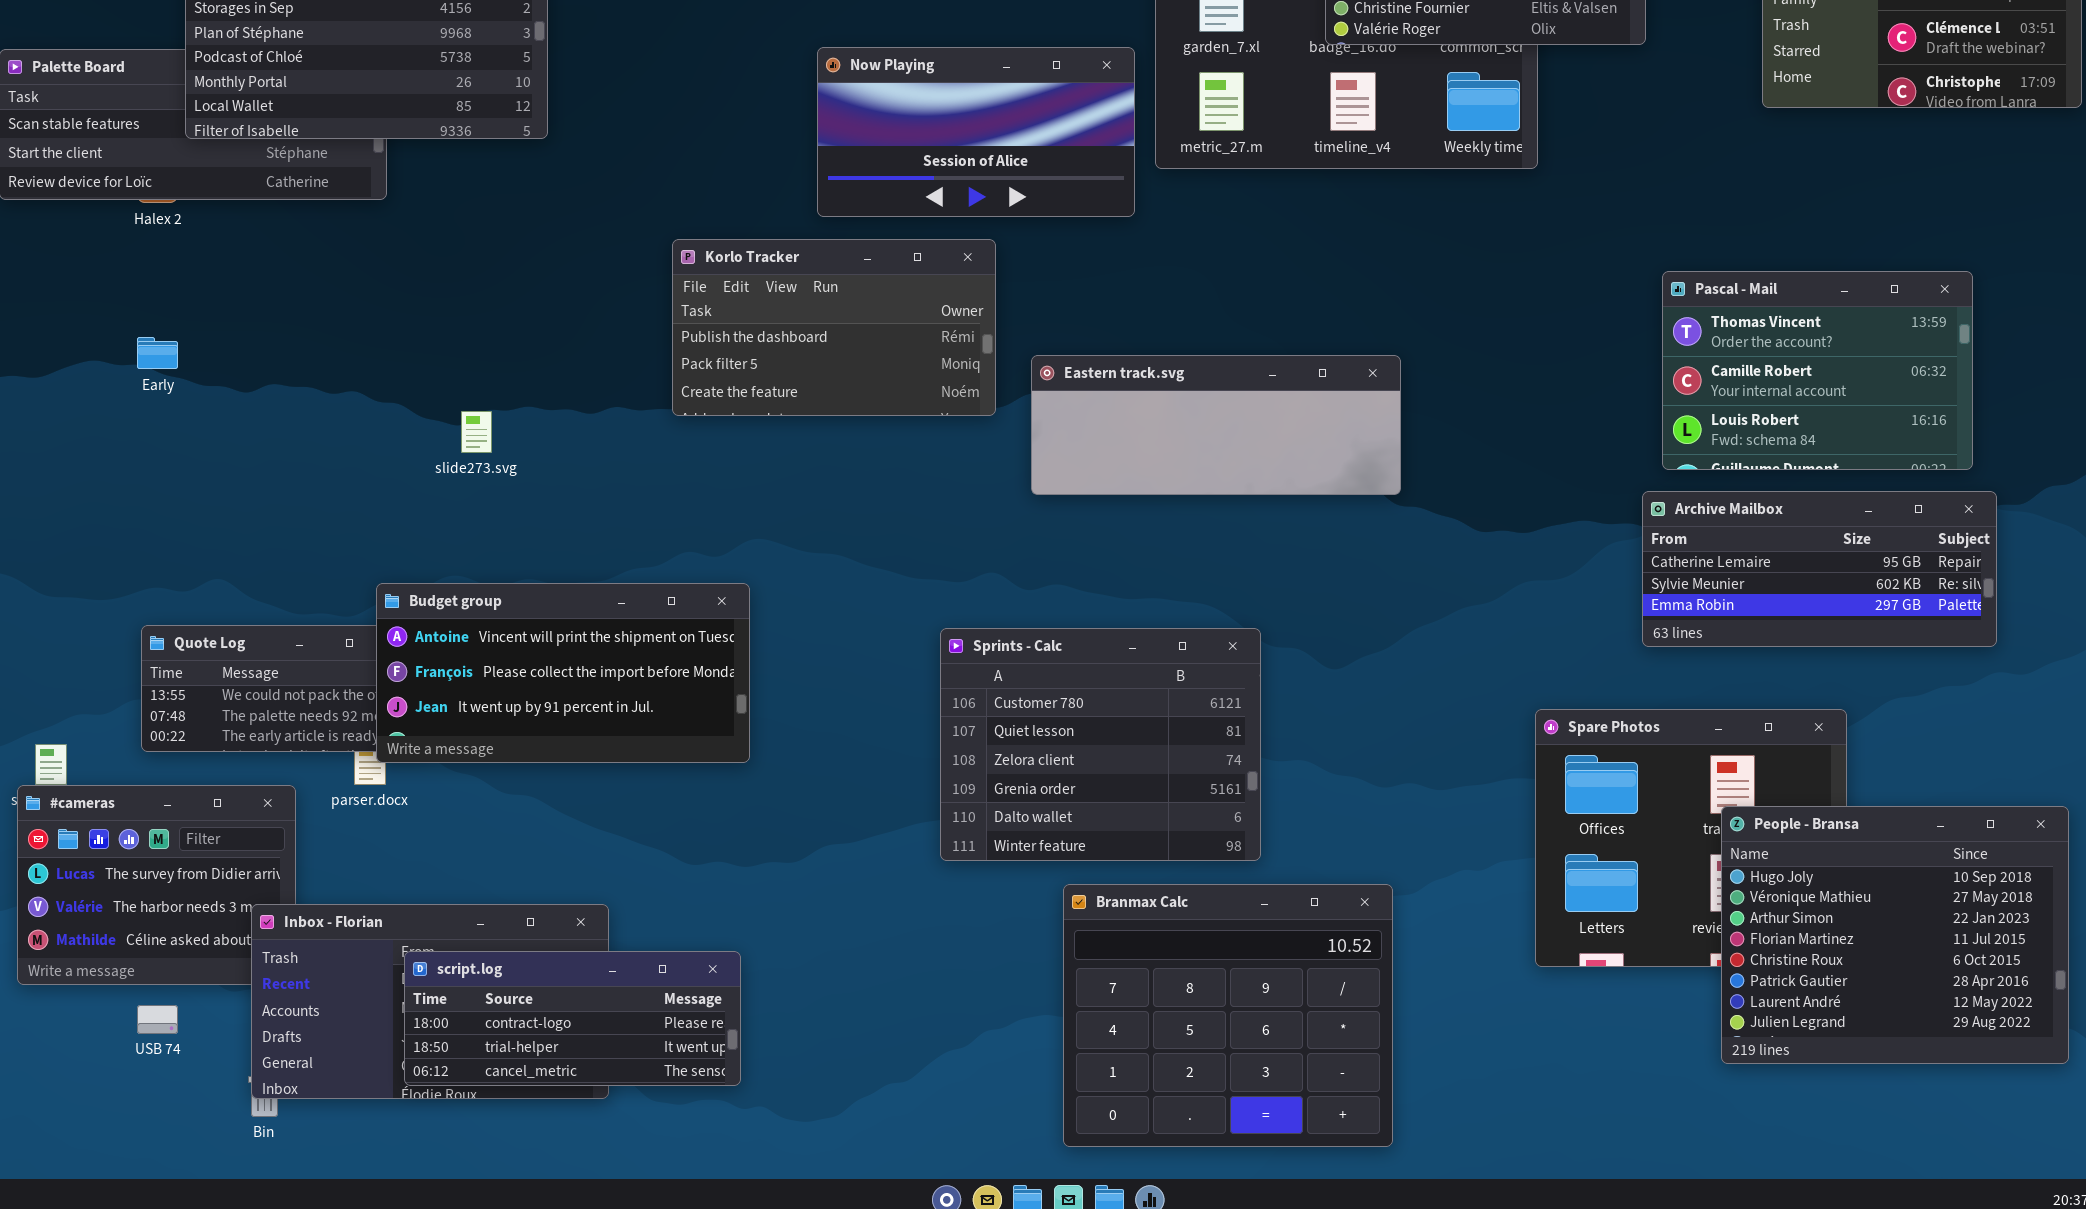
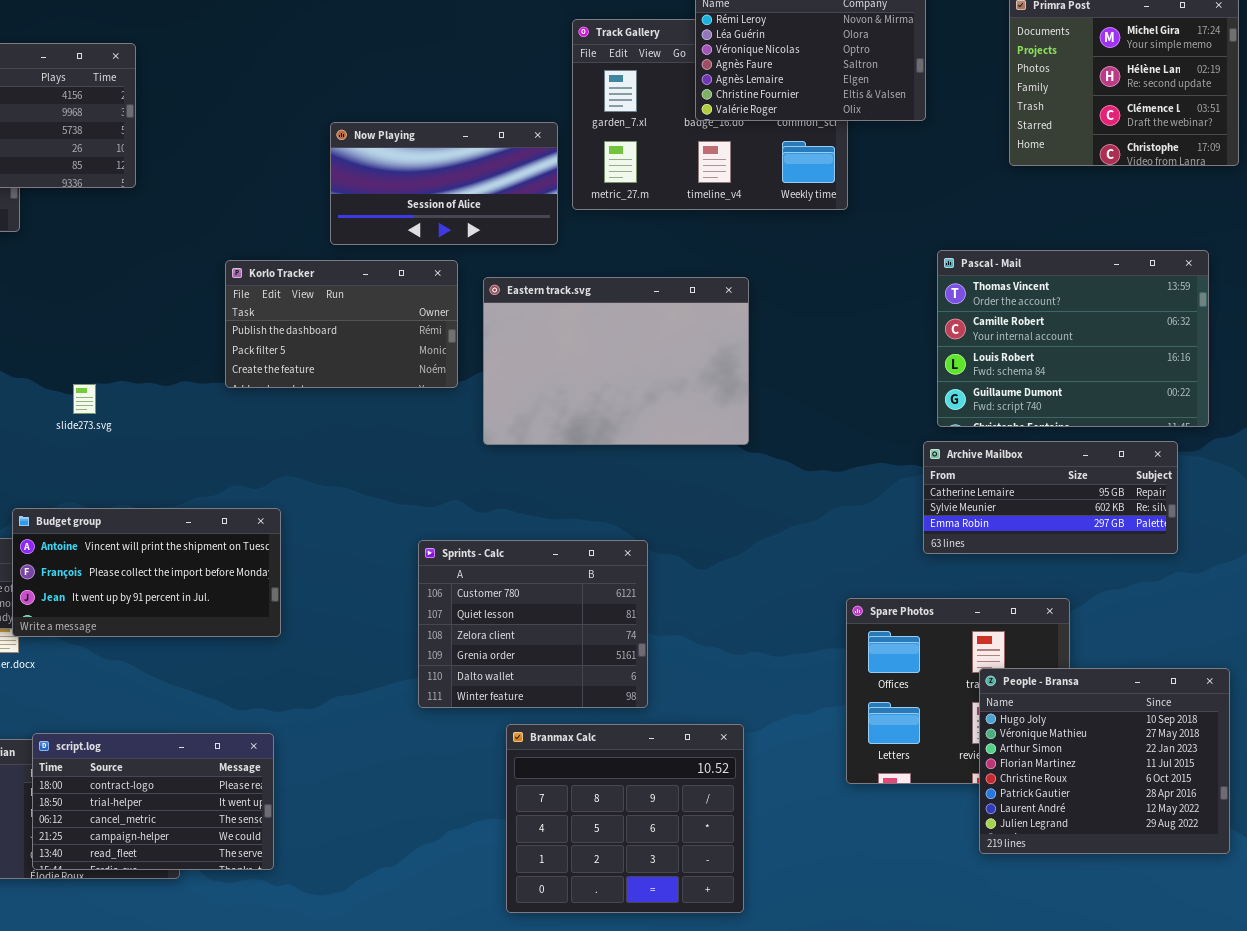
Pascal - Mail: [1662,271,1973,470] -> [937,250,1209,427], resized
Eastern track.svg: [1031,355,1401,495] -> [483,277,749,445], resized
script.log: [404,951,741,1086] -> [32,733,274,870], resized

